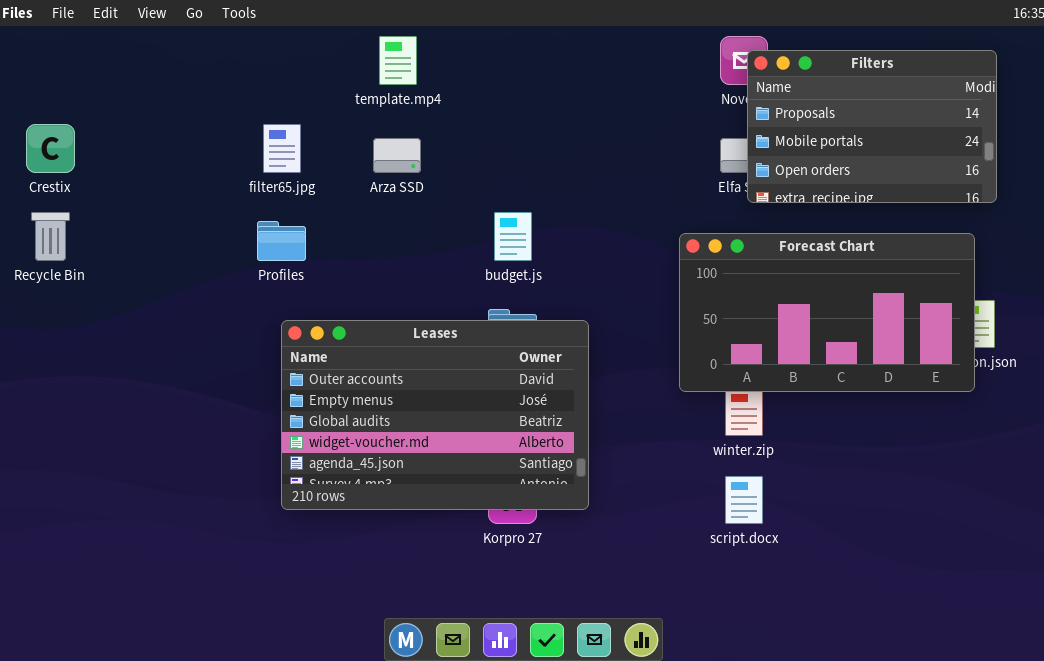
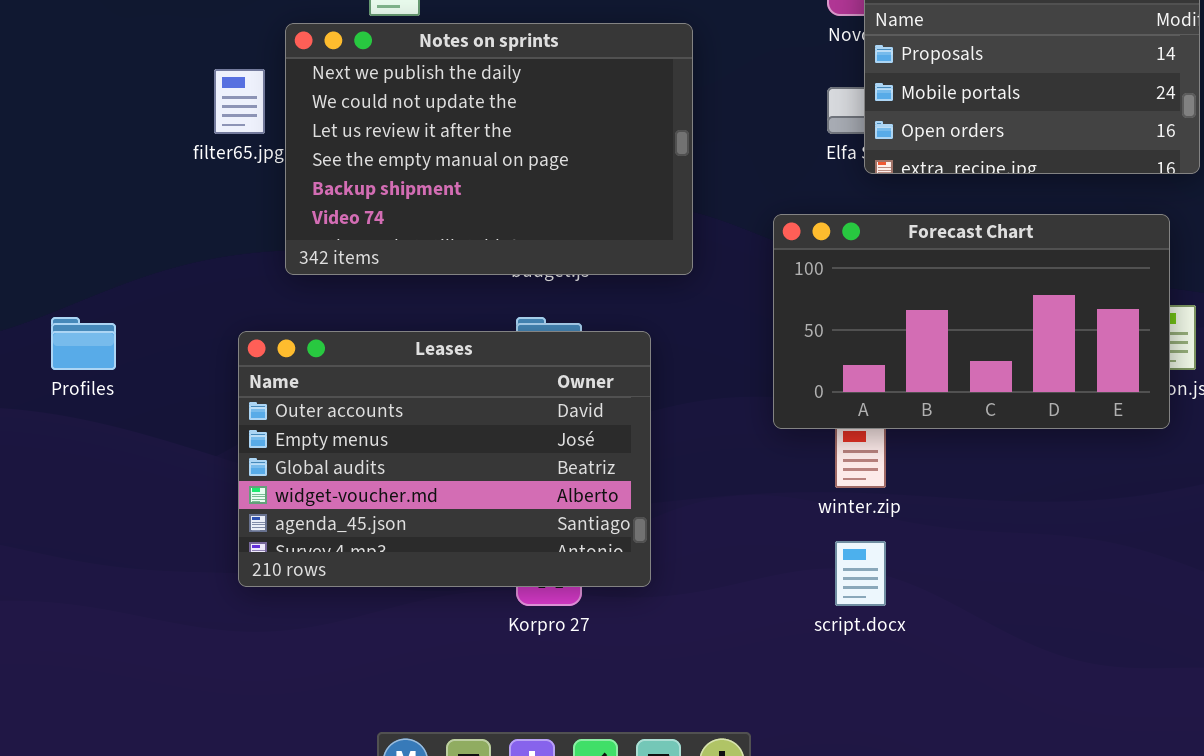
Notes on sprints: none -> [285,23,693,275], opened
Profiles: [257,221,306,261] -> [51,317,116,370], moved

